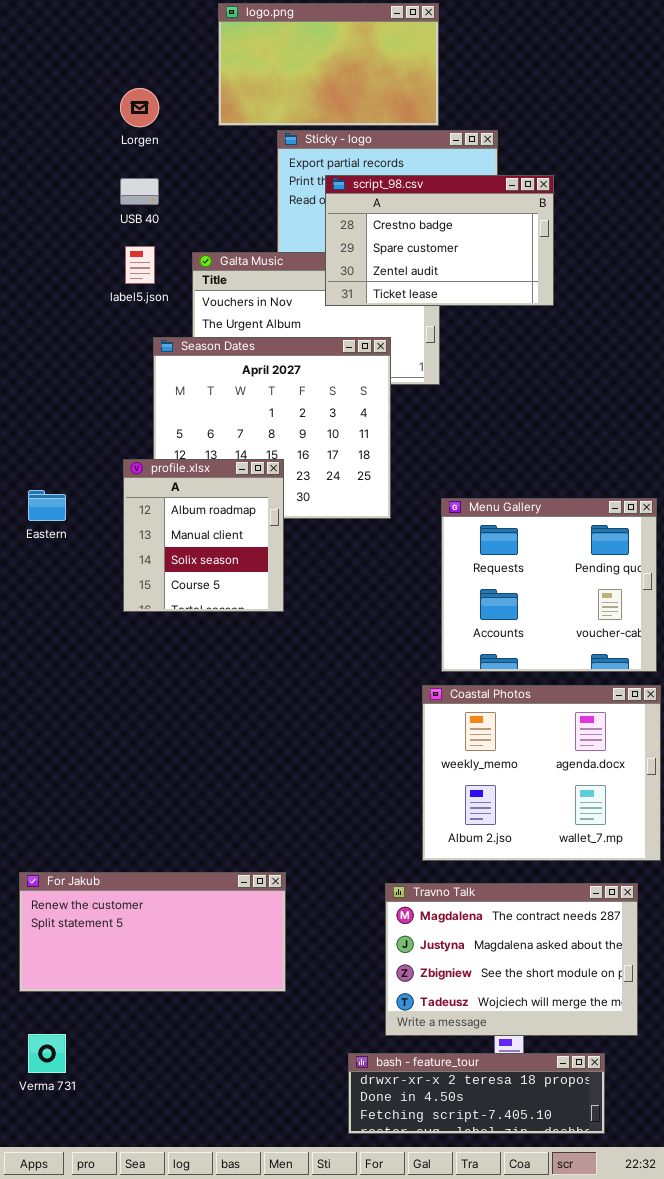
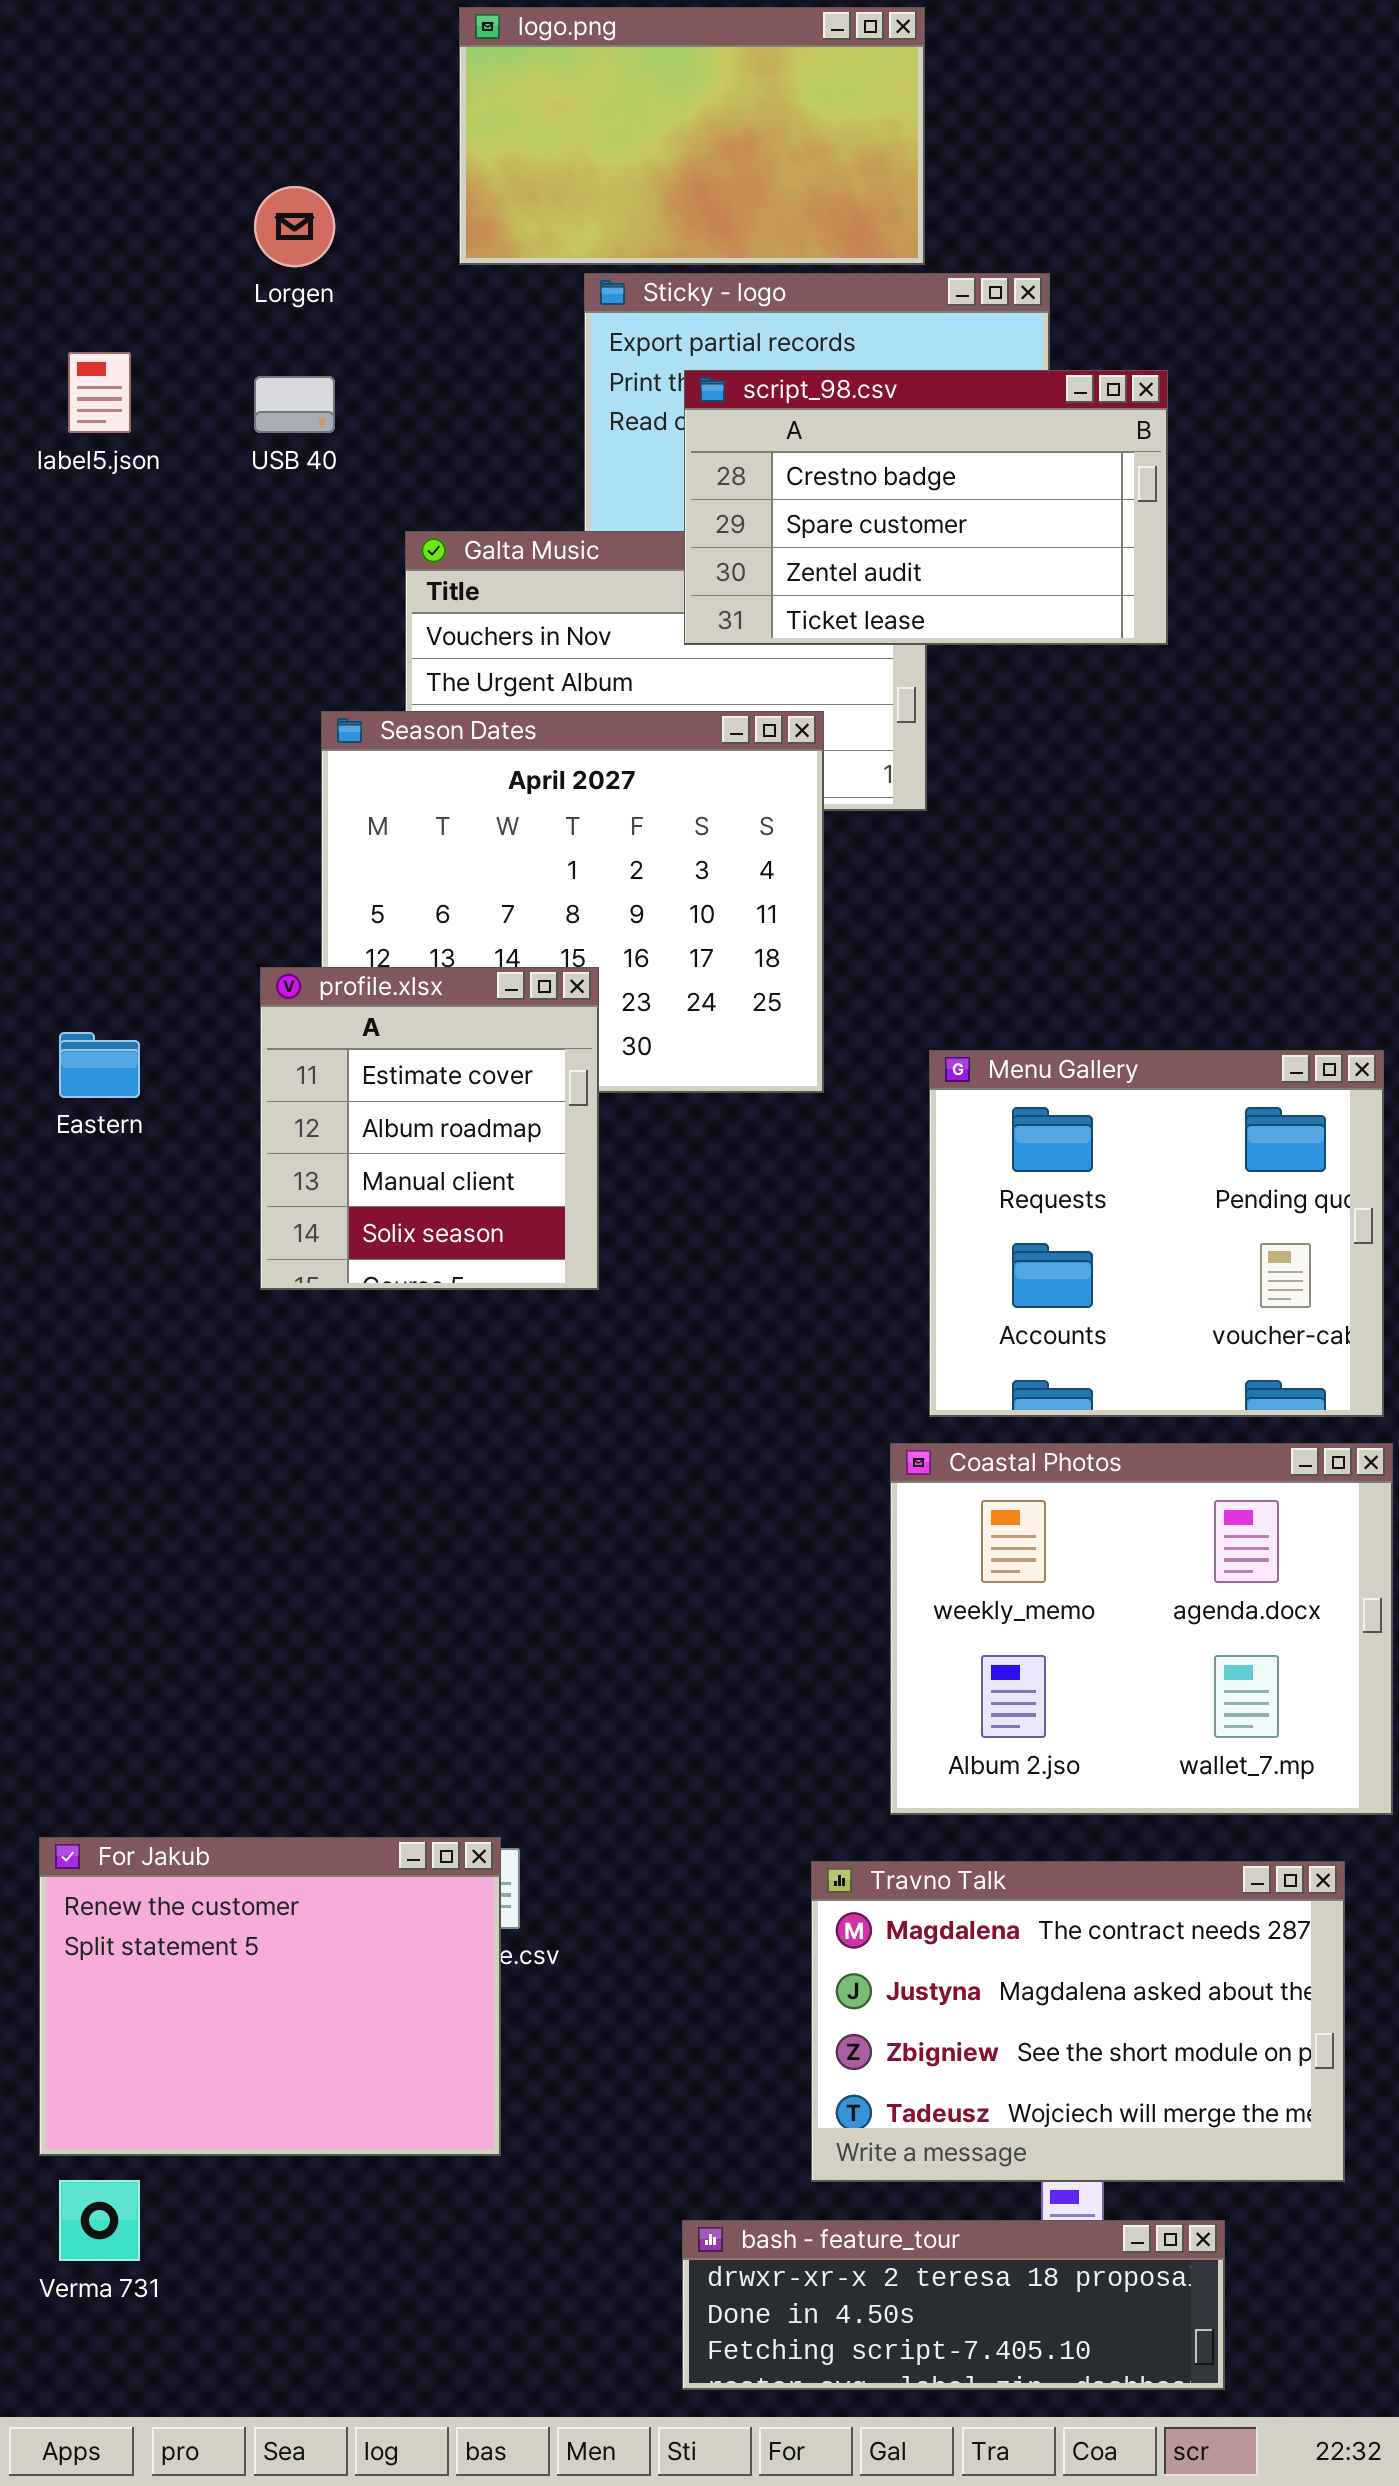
label5.json: [125,246,155,284] -> [68,352,131,433], moved
profile.xlsx: [123,459,284,612] -> [260,967,599,1290], scrolled up 1 row
For Jakub: [19,872,286,992] -> [39,1837,501,2156], resized
bash - feature_tour: [348,1053,605,1134] -> [682,2220,1225,2390], moved

